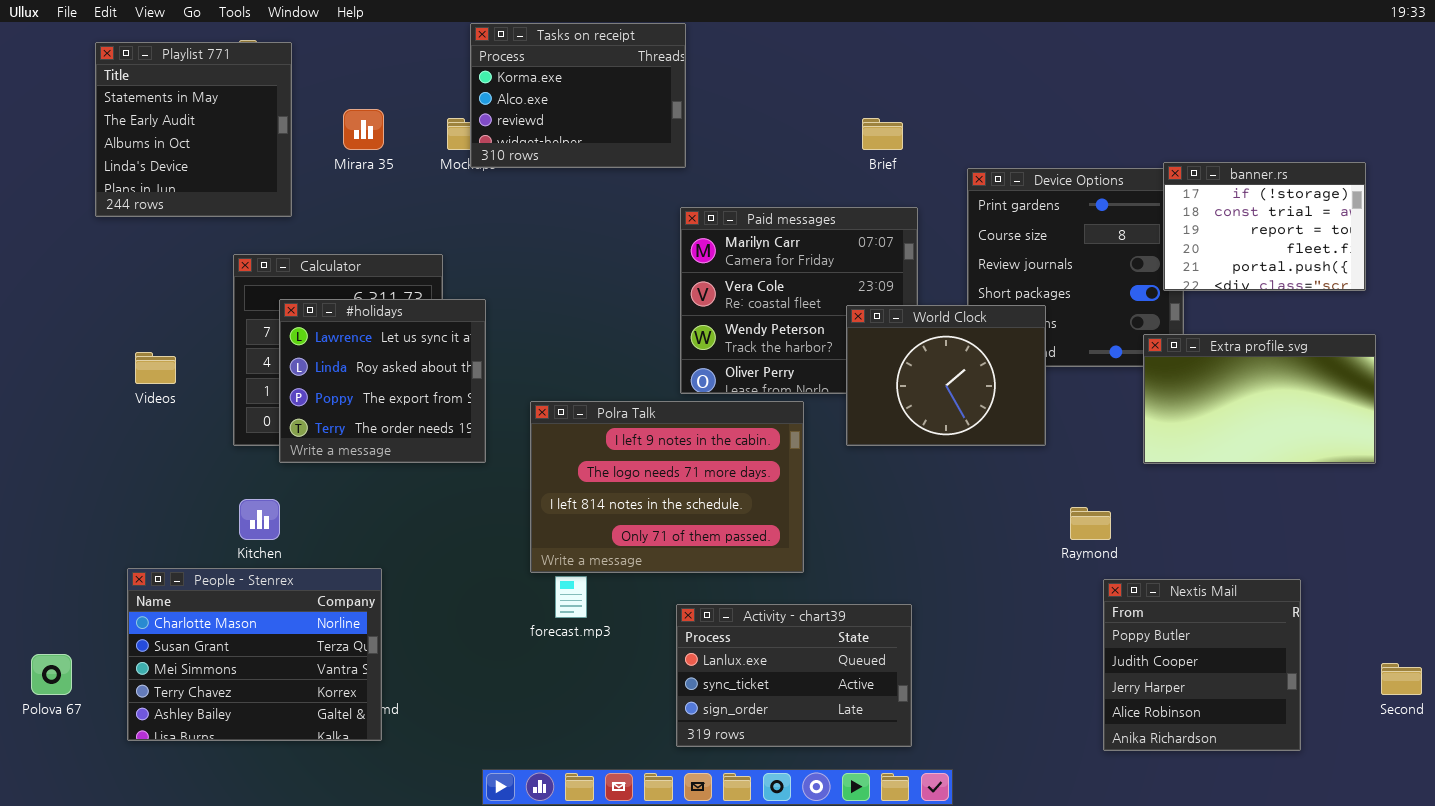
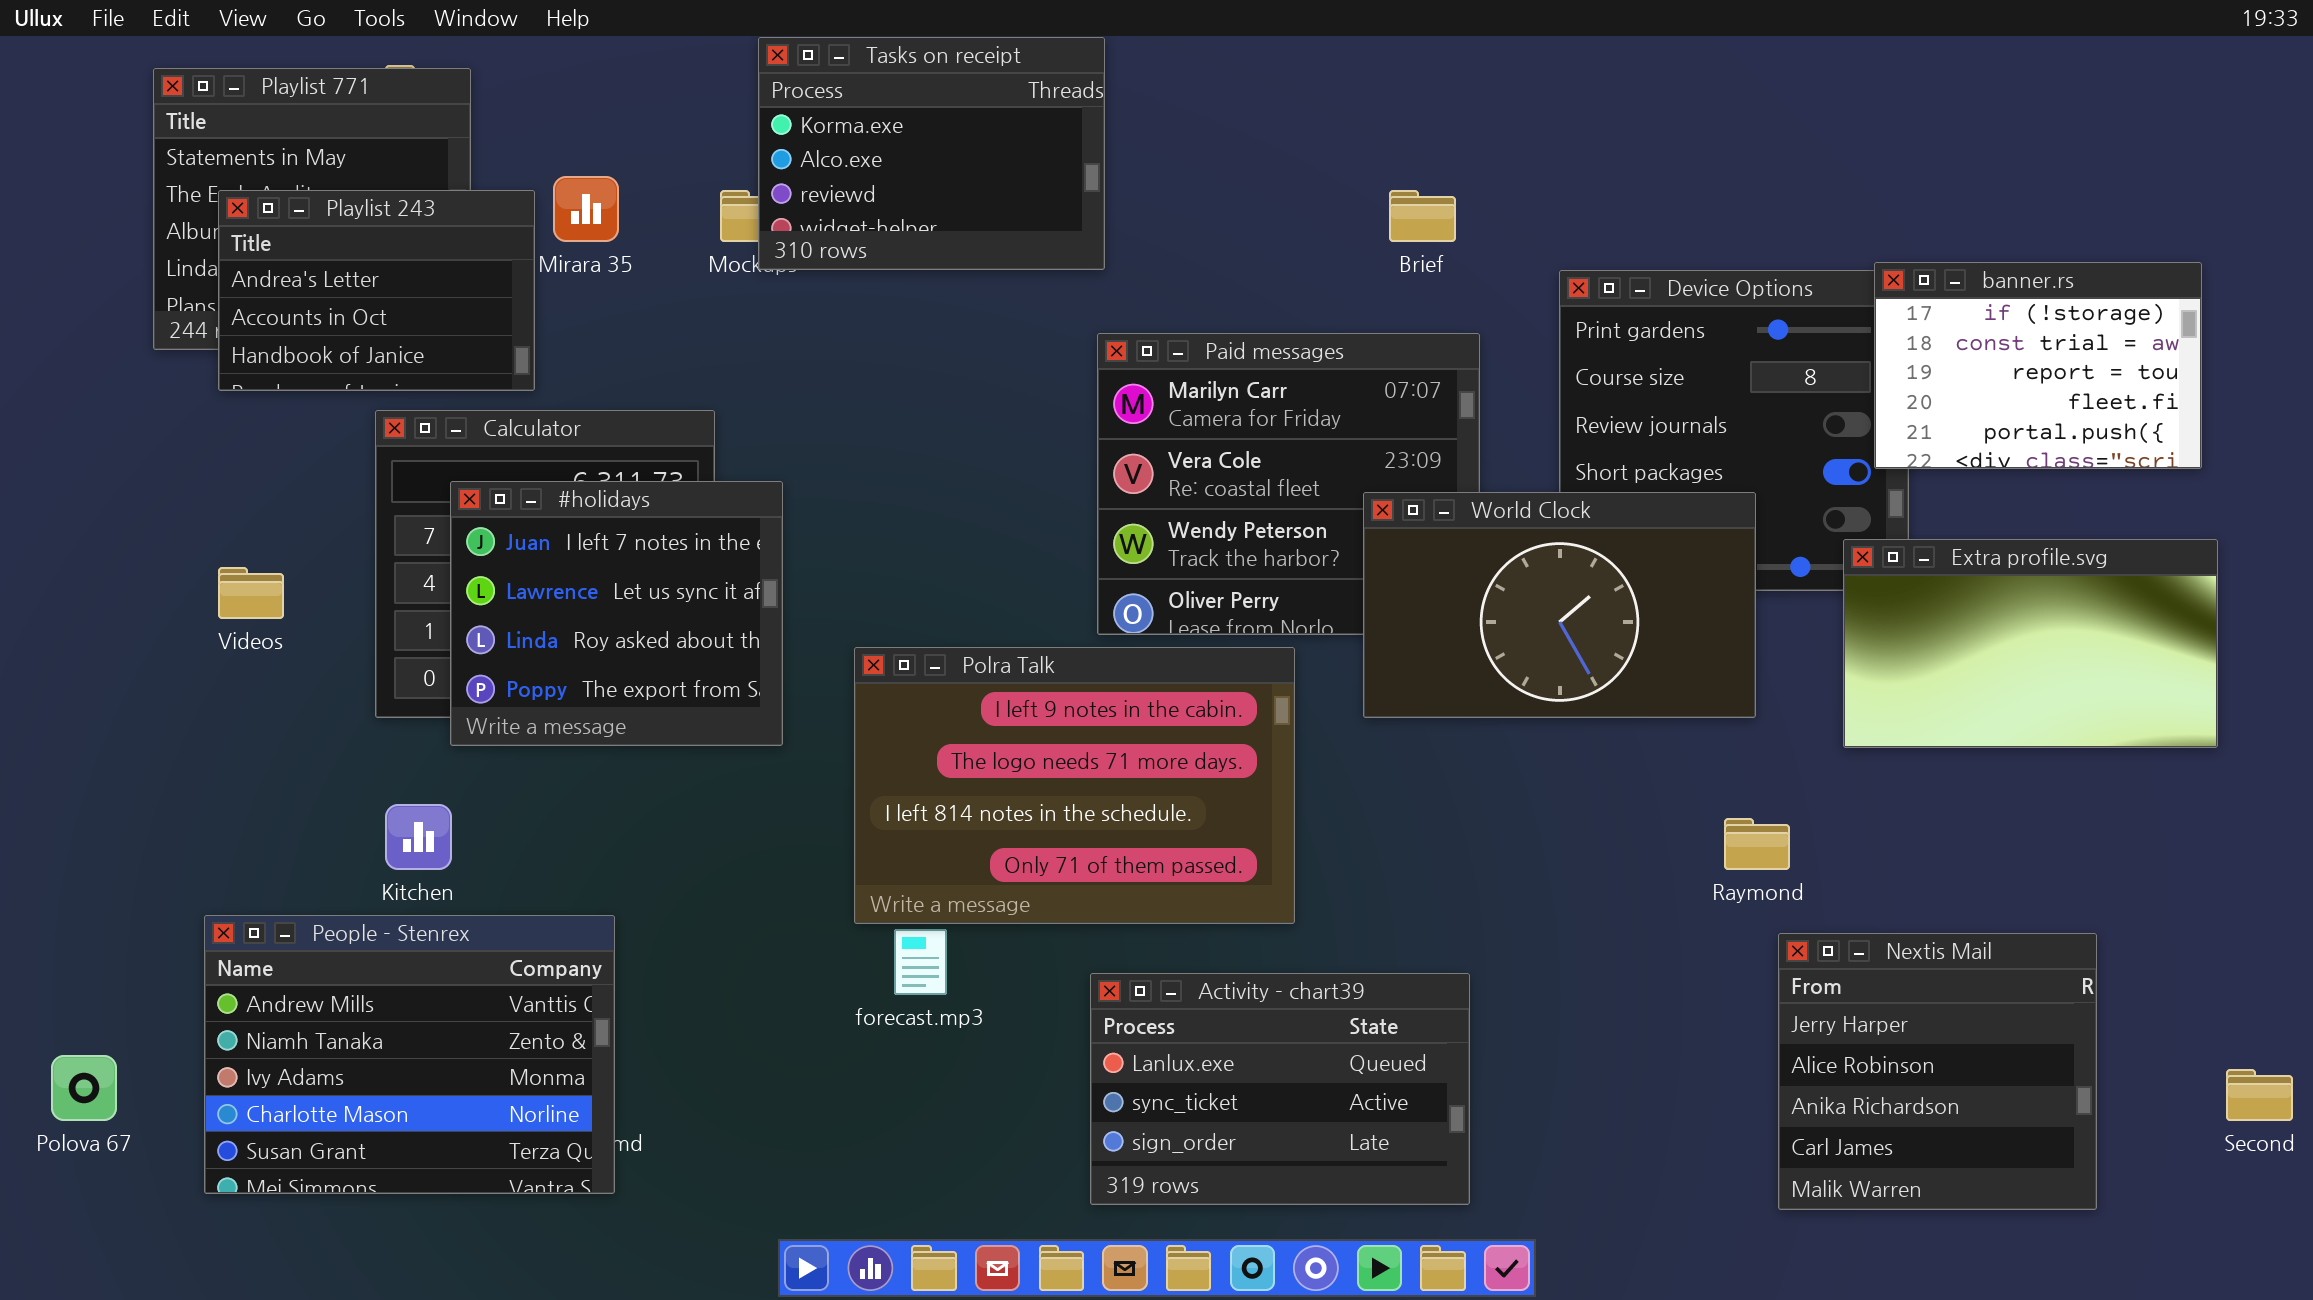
Playlist 243: none -> [218,190,535,391], opened
#holidays: [279,299,486,463] -> [450,481,783,746], scrolled up 1 row
World Clock: [846,305,1046,446] -> [1363,492,1756,718], resized
People - Stenrex: [127,568,382,741] -> [204,915,615,1194], scrolled up 3 rows
Nextis Mail: [1103,579,1301,751] -> [1778,933,2097,1210], scrolled down 2 rows

